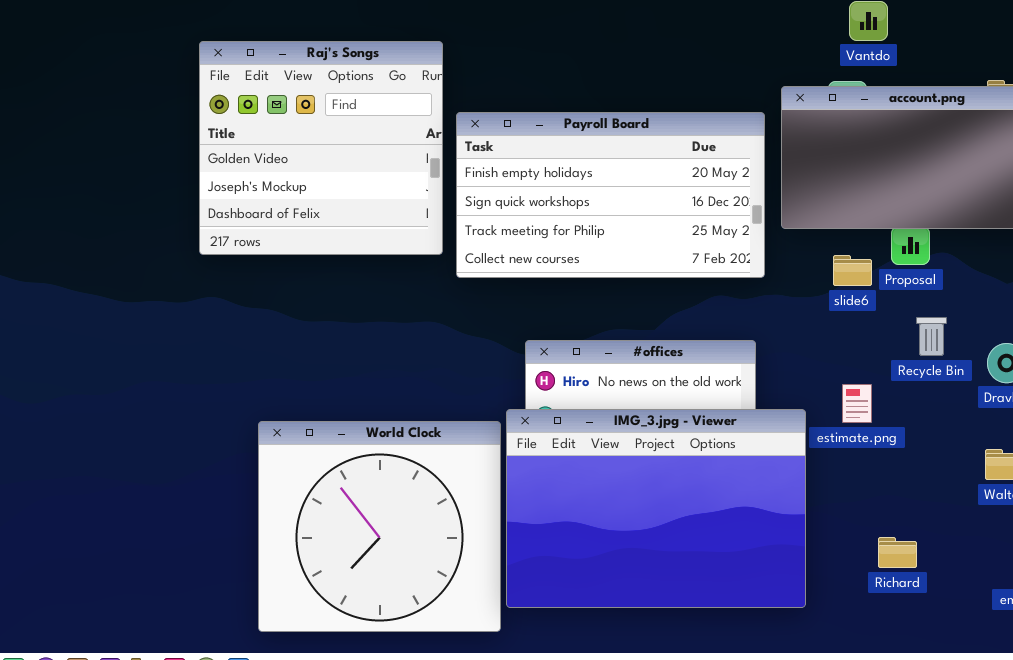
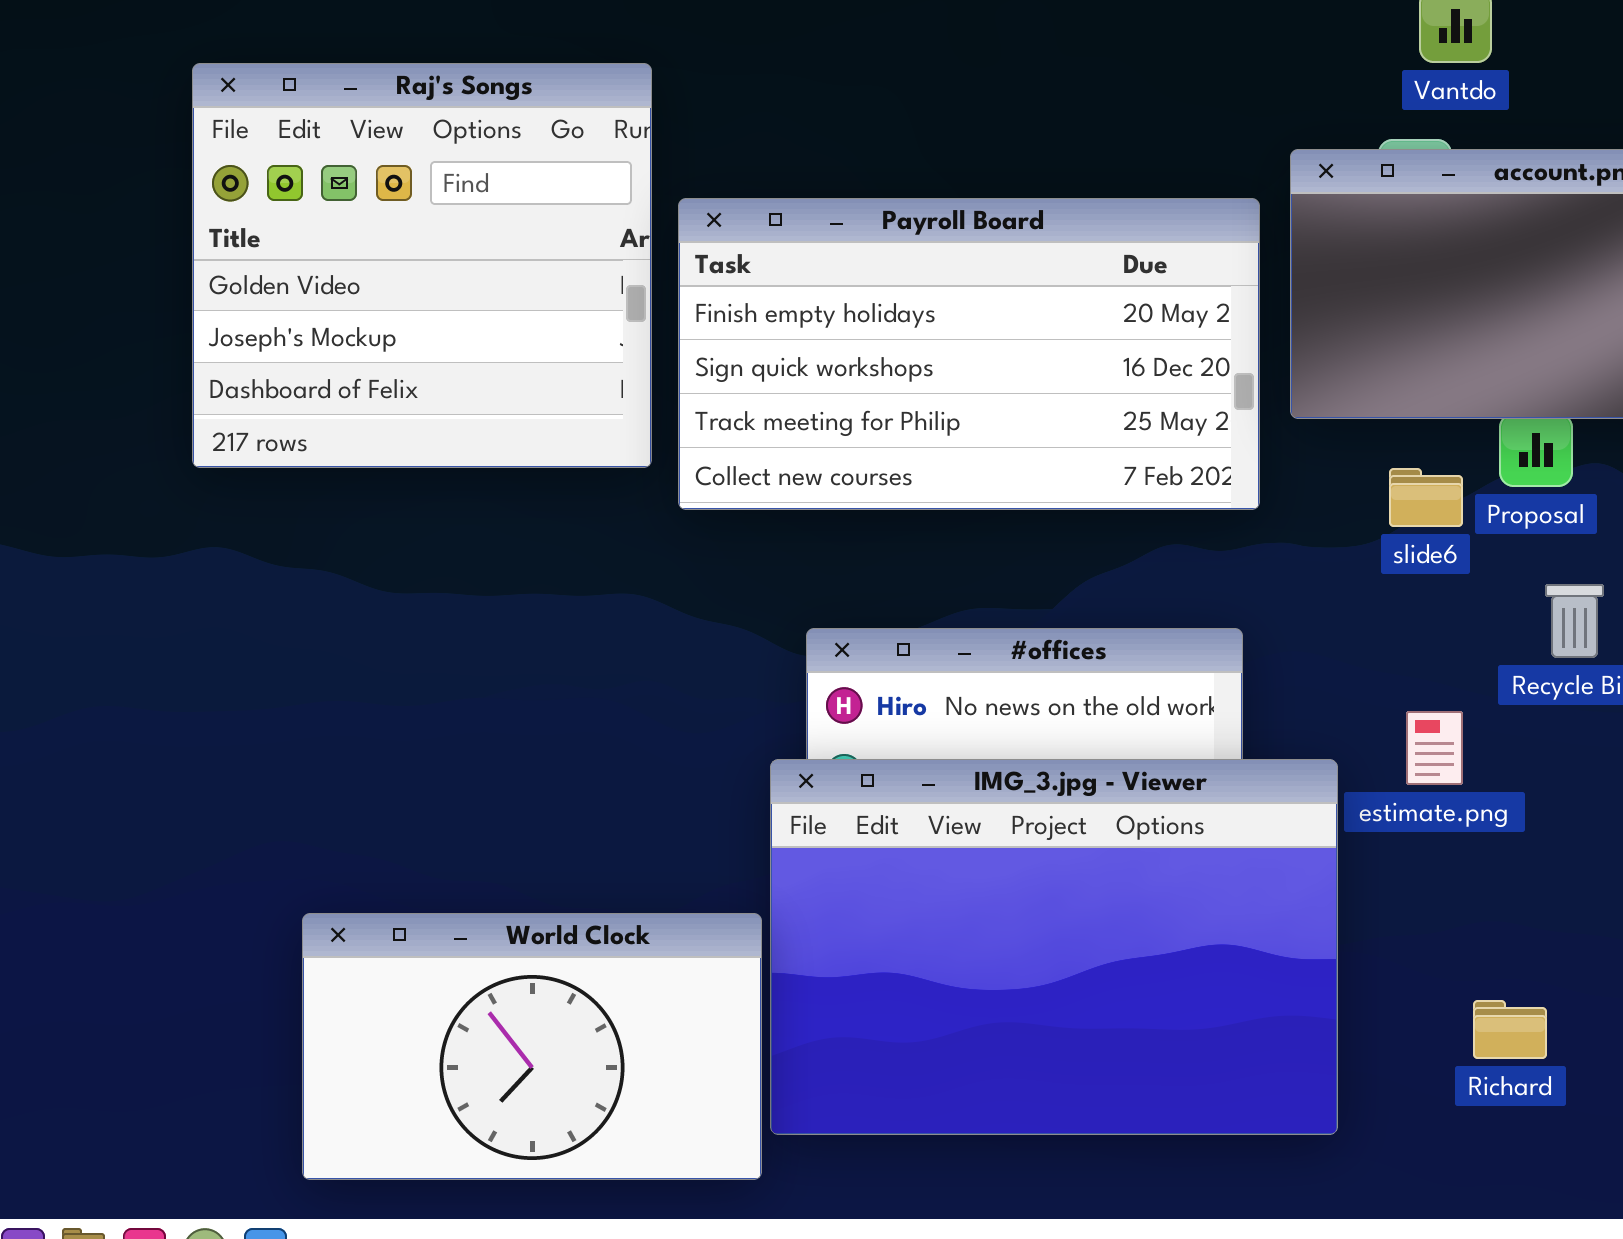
World Clock: [258,421,501,632] -> [302,913,762,1180], resized

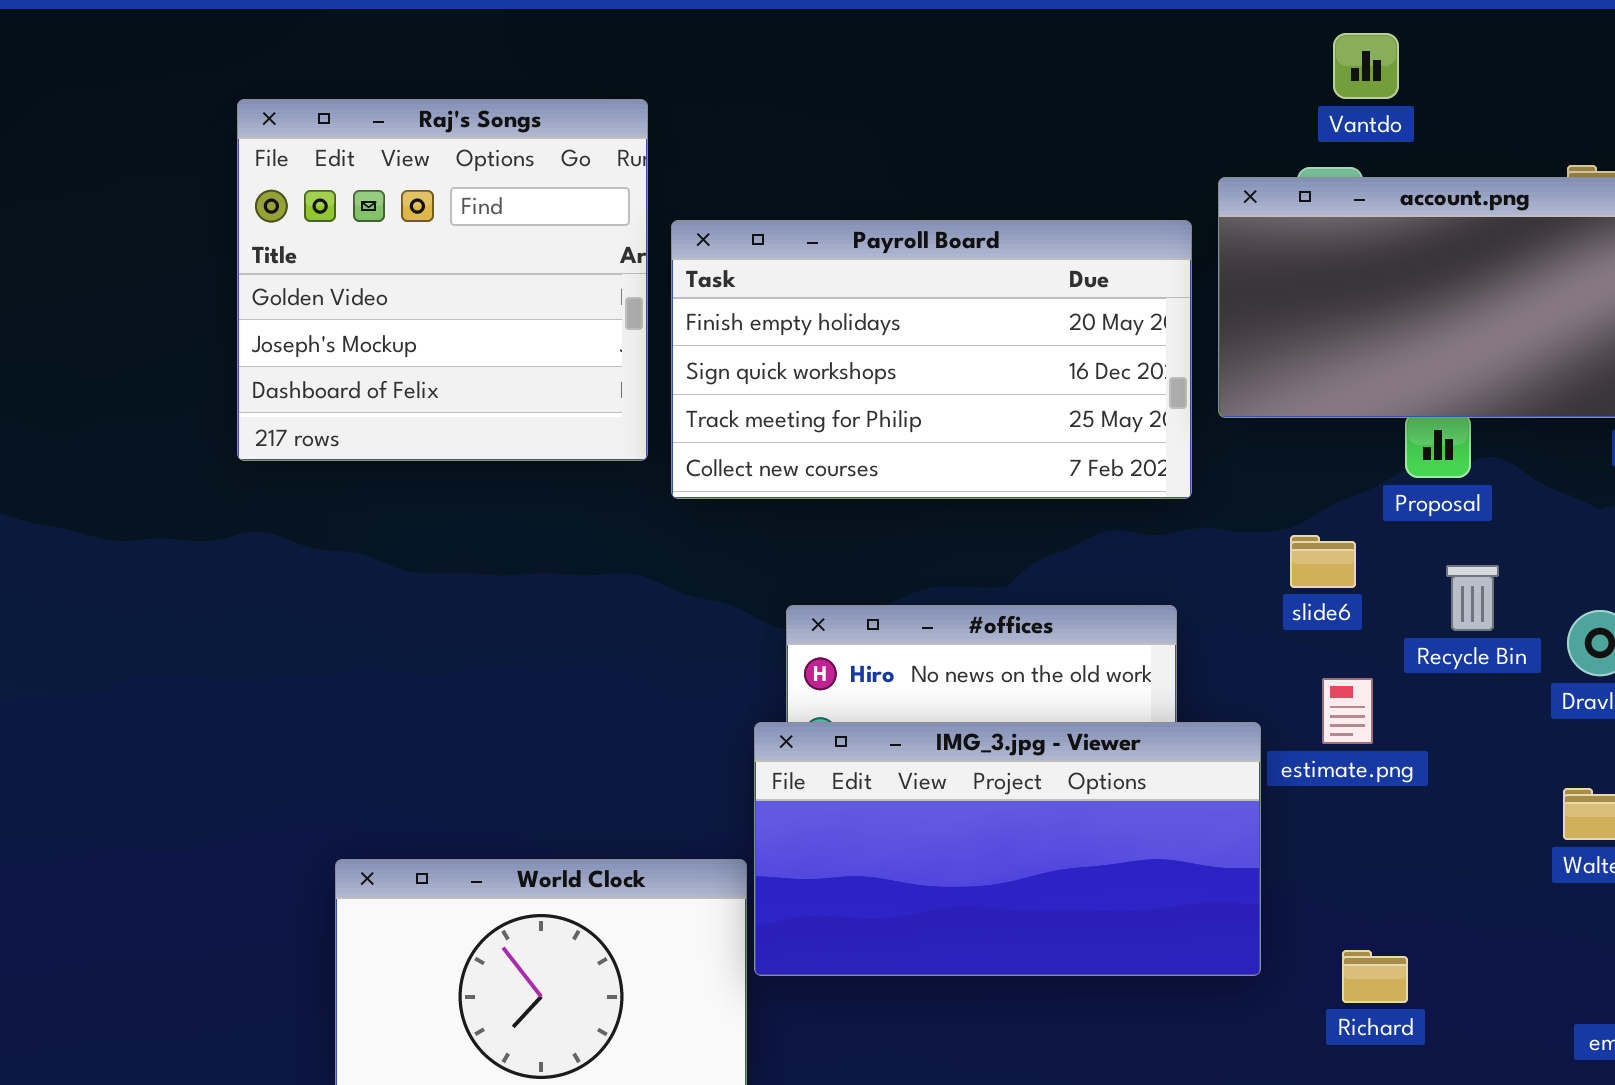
slide6: [1389,468,1463,527] -> [1290,535,1356,588], moved
IMG_3.jpg - Viewer: [770,759,1338,1135] -> [754,722,1261,976], resized
Richard: [1473,1000,1547,1059] -> [1342,950,1408,1003], moved

